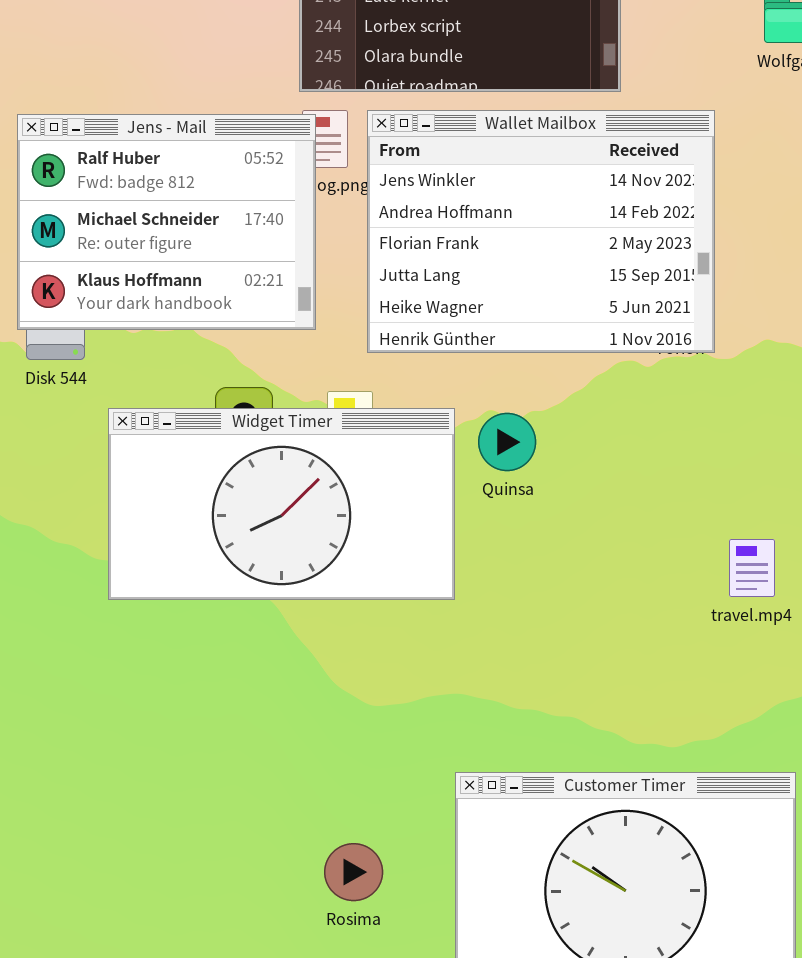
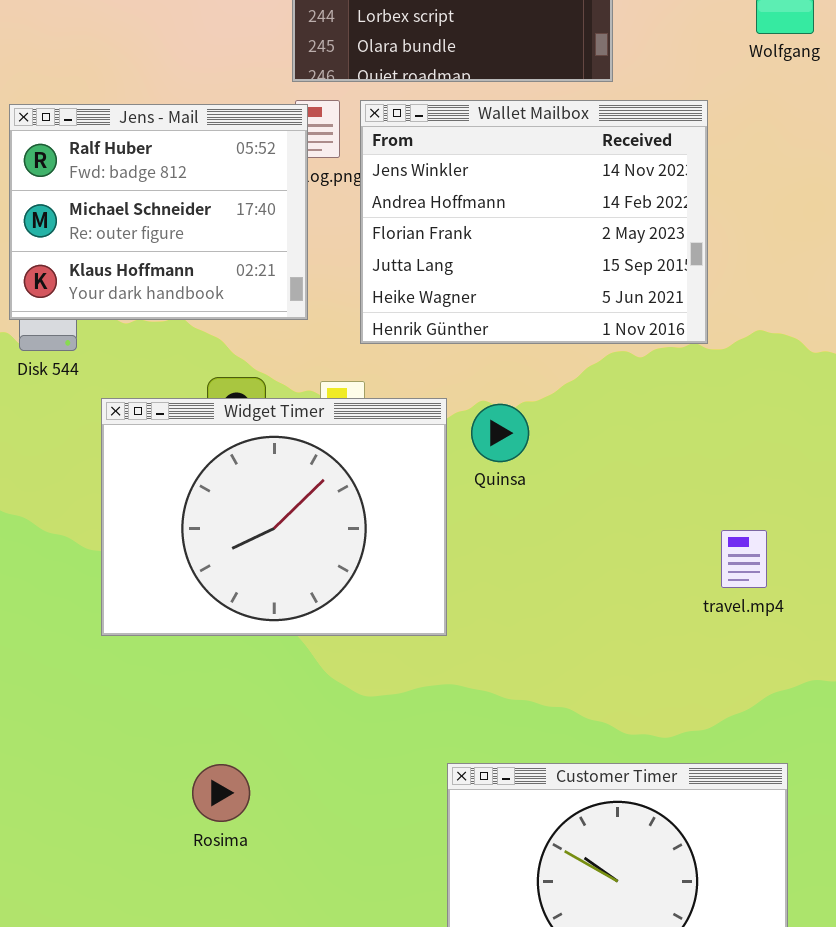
Widget Timer: [108,408,455,600] -> [101,398,447,636], resized
Rosima: [324,843,383,901] -> [192,764,250,822], moved

